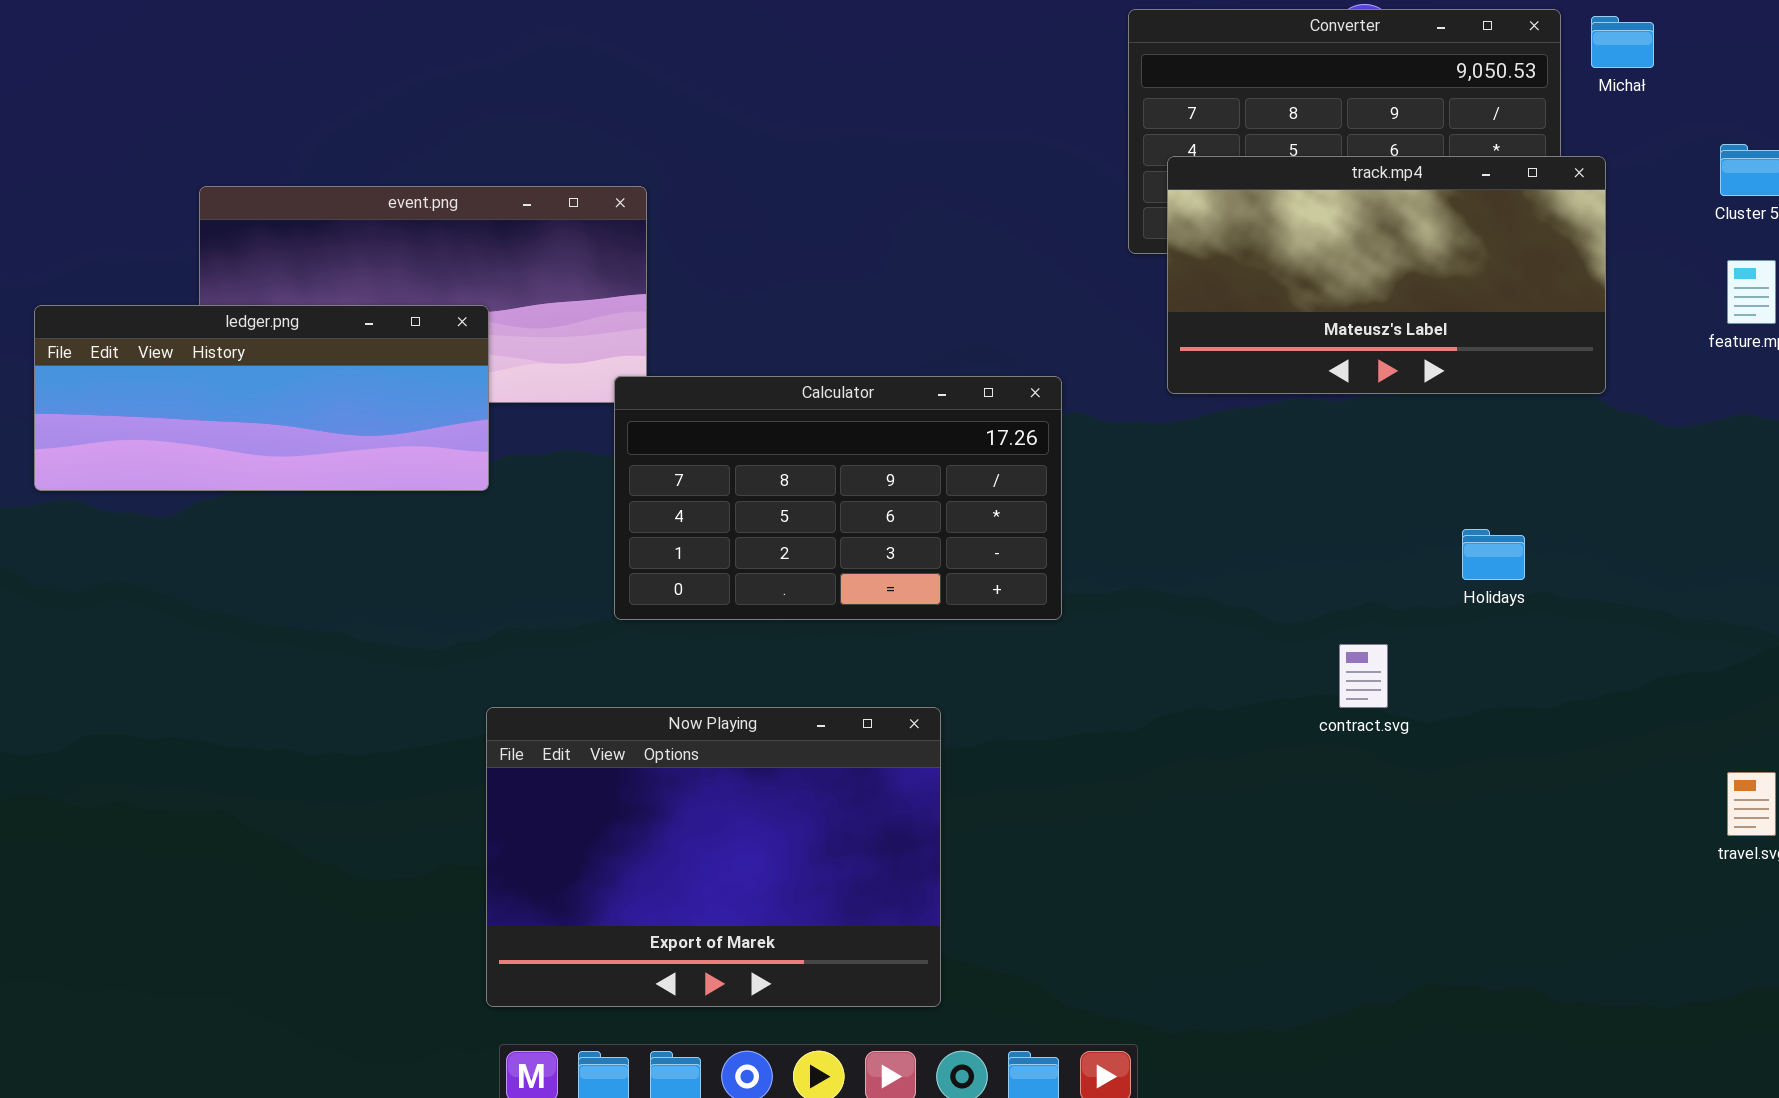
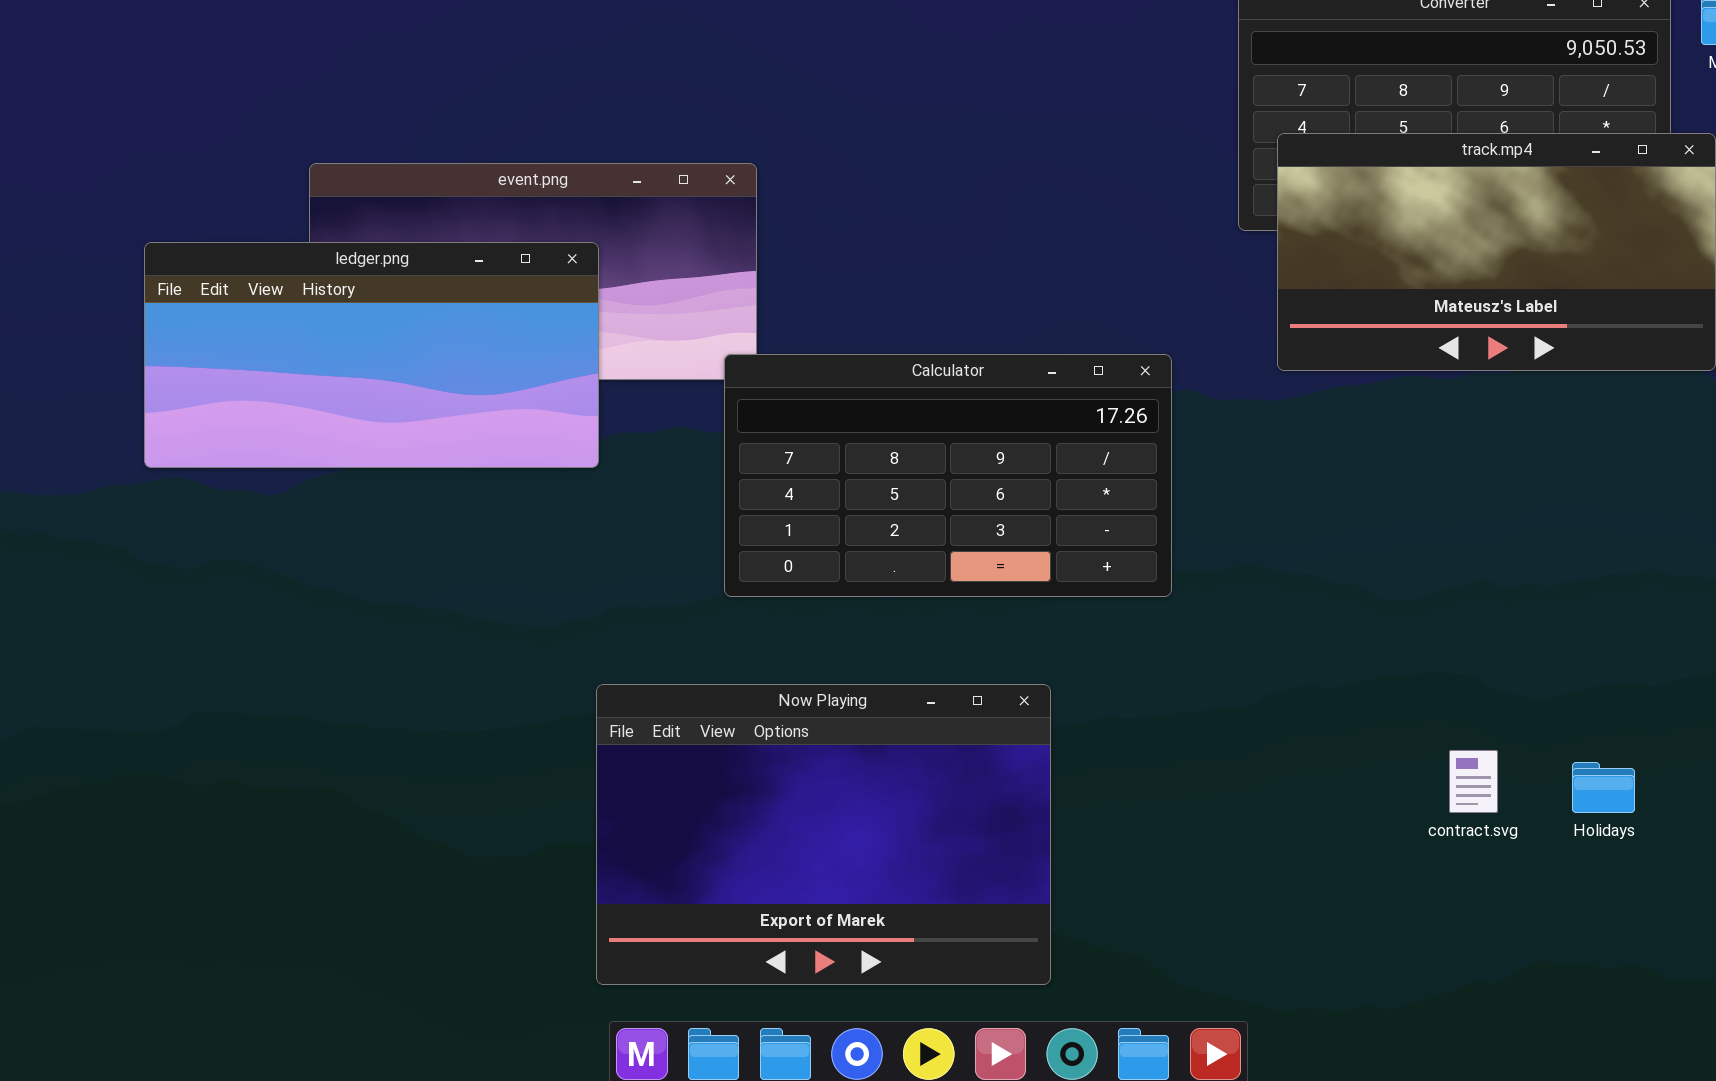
ledger.png: [34,305,489,491] -> [144,242,599,468], resized
Holidays: [1462,529,1525,580] -> [1572,762,1635,813], moved
contract.svg: [1339,644,1388,708] -> [1449,750,1498,813], moved

